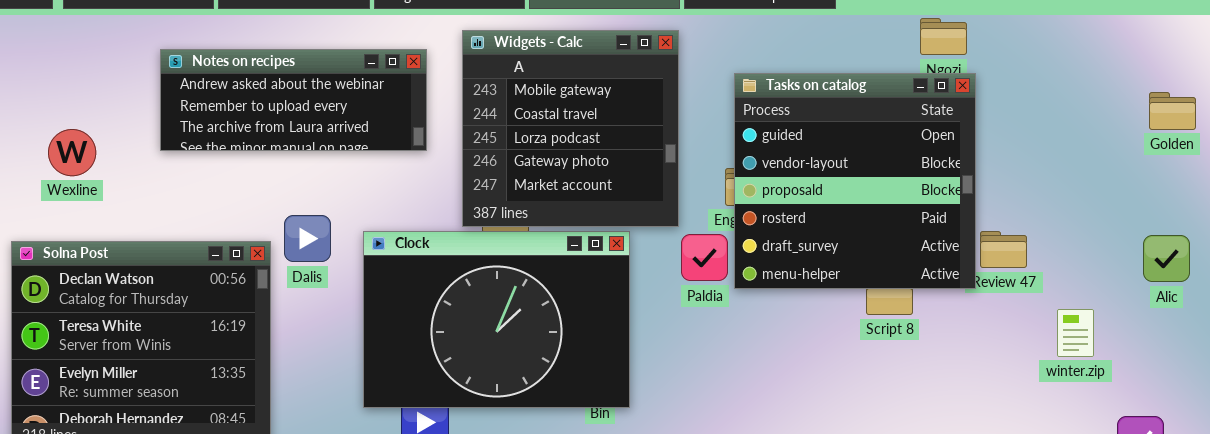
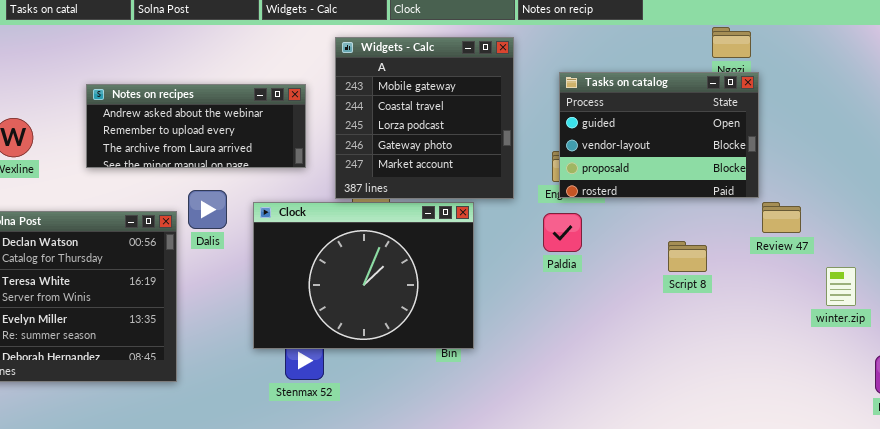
Notes on recipes: [160,49,427,151] -> [86,84,306,168], moved
Tasks on catalog: [734,73,976,289] -> [559,72,759,198], resized
Paldia: [681,234,728,281] -> [543,213,582,252], moved

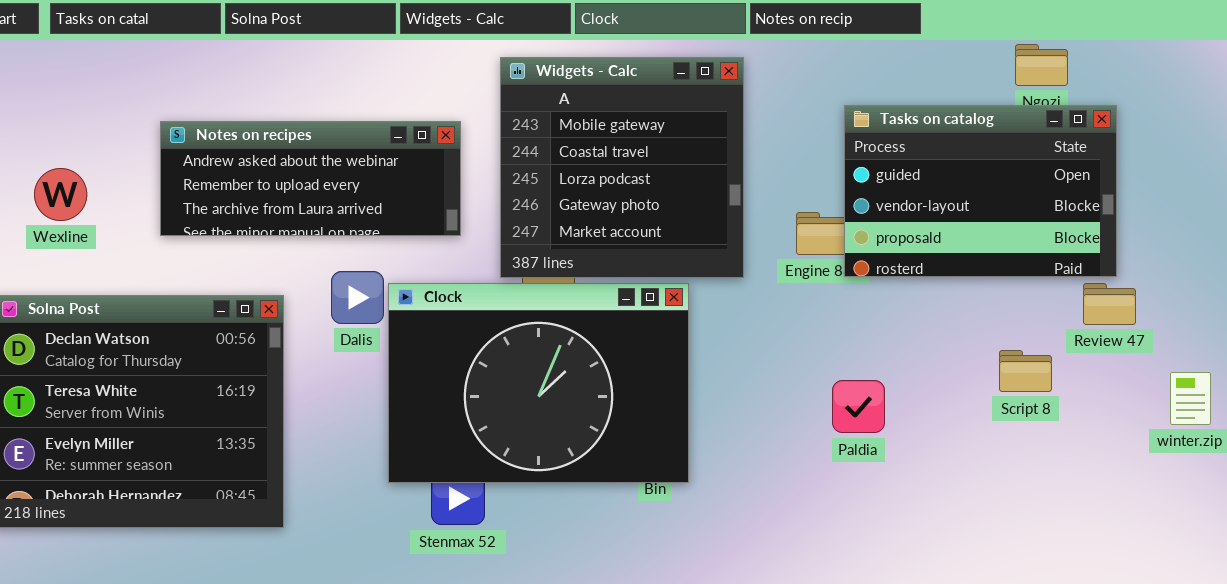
Tasks on catalog: [559,72,759,198] -> [844,105,1117,277], moved
Dalis: [188,190,227,229] -> [331,271,384,324], moved
Paldia: [543,213,582,252] -> [832,380,885,433], moved
Script 8: [668,241,707,272] -> [999,350,1052,392], moved

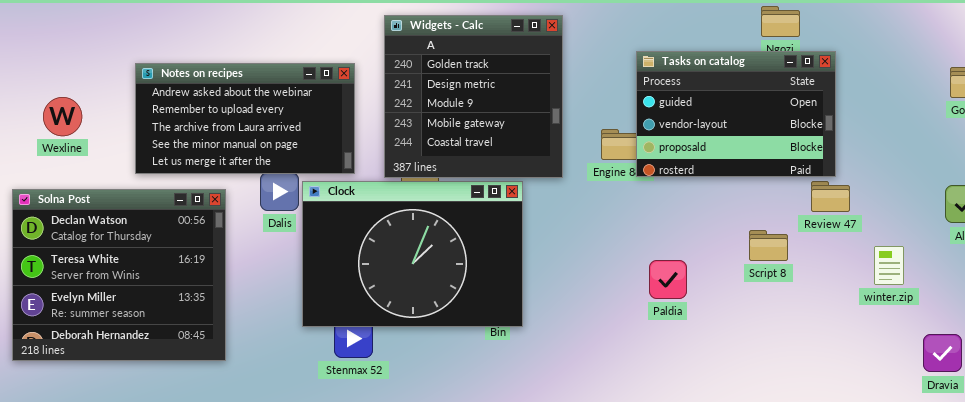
Widgets - Calc: [500,57,744,278] -> [384,15,563,178], scrolled up 3 rows
Notes on recipes: [160,121,461,236] -> [135,63,355,174], resized
Paldia: [832,380,885,433] -> [649,260,687,299], moved

